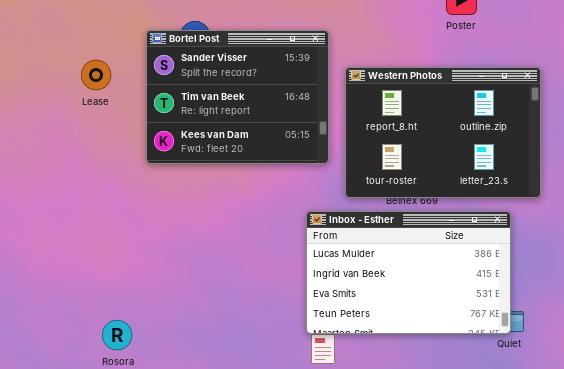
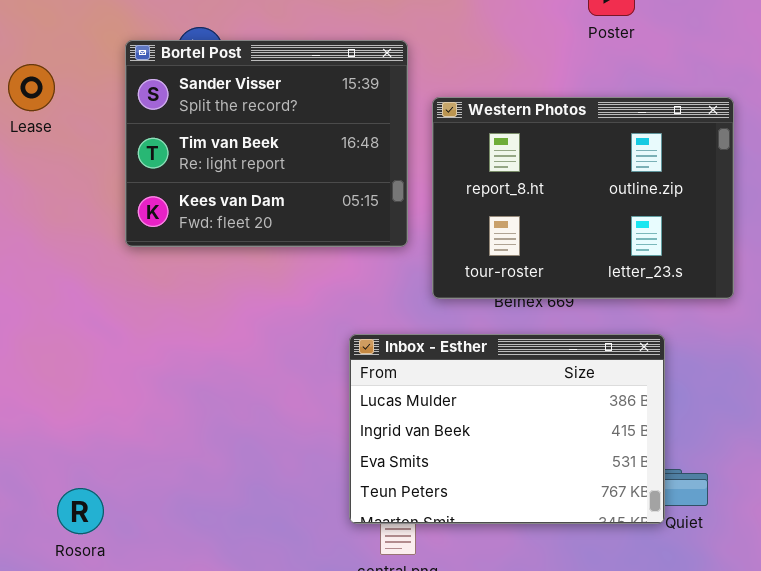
Lease: [81,60,111,90] -> [8,64,55,111], moved
Inbox - Esther: [306,211,511,334] -> [349,334,665,524], moved

